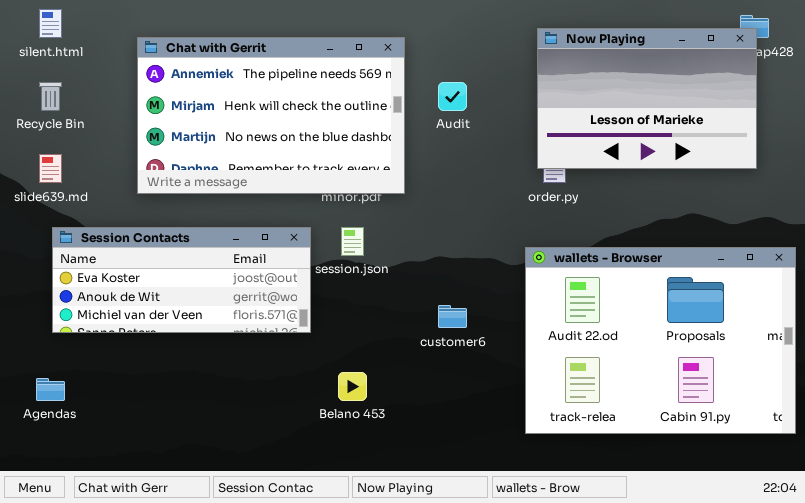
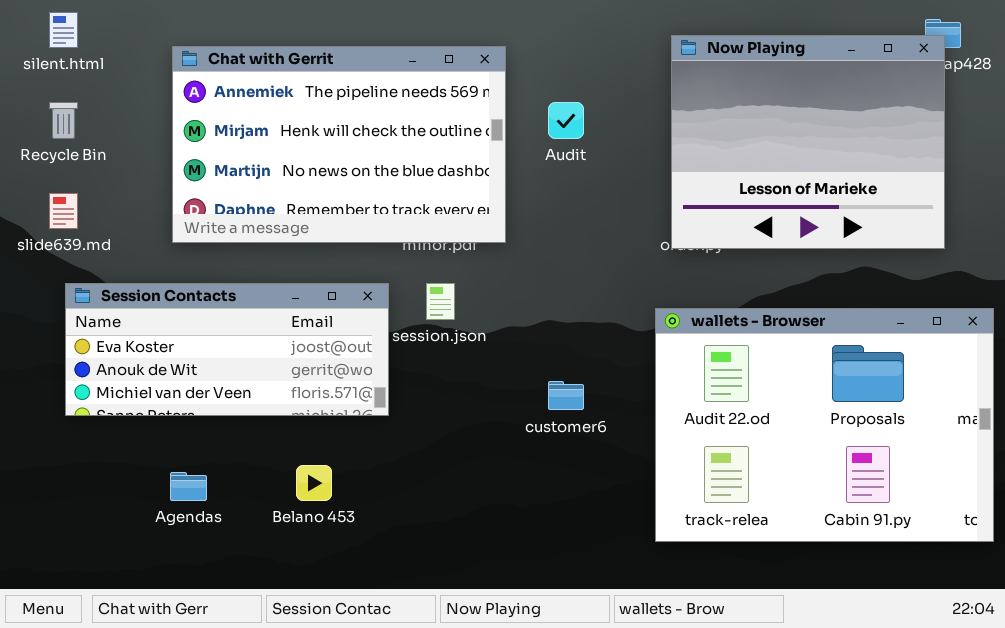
Now Playing: [537,28,757,169] -> [671,35,945,249], resized
Belano 453: [338,372,367,401] -> [296,465,332,501], moved
Agendas: [36,378,65,401] -> [170,472,207,501], moved

